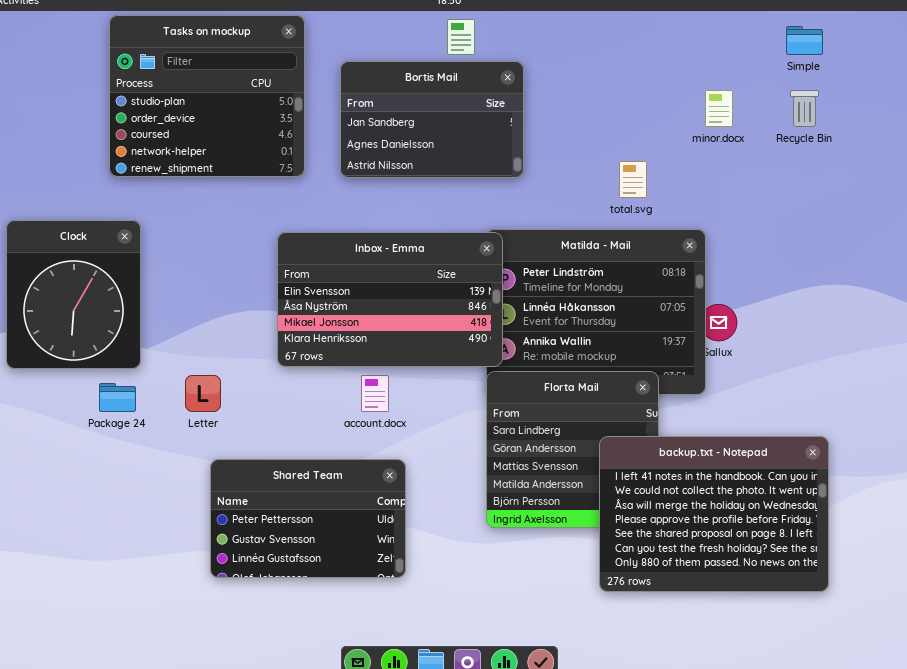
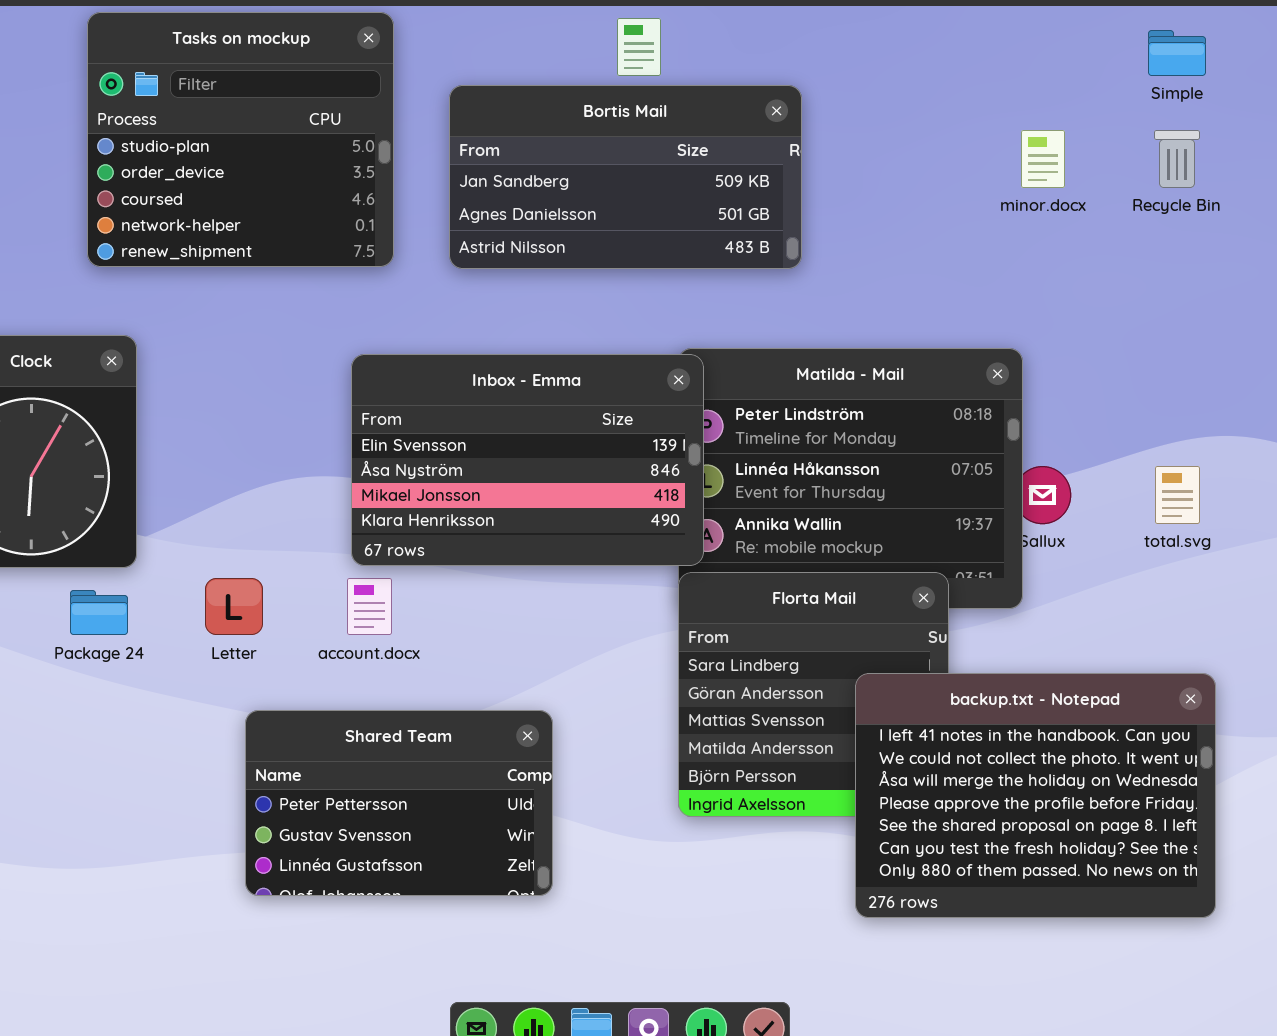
Bortis Mail: [340,61,524,178] -> [449,85,802,269], resized
total.svg: [619,161,647,198] -> [1155,466,1200,524], moved
account.docx: [361,375,389,412] -> [347,578,392,635], moved

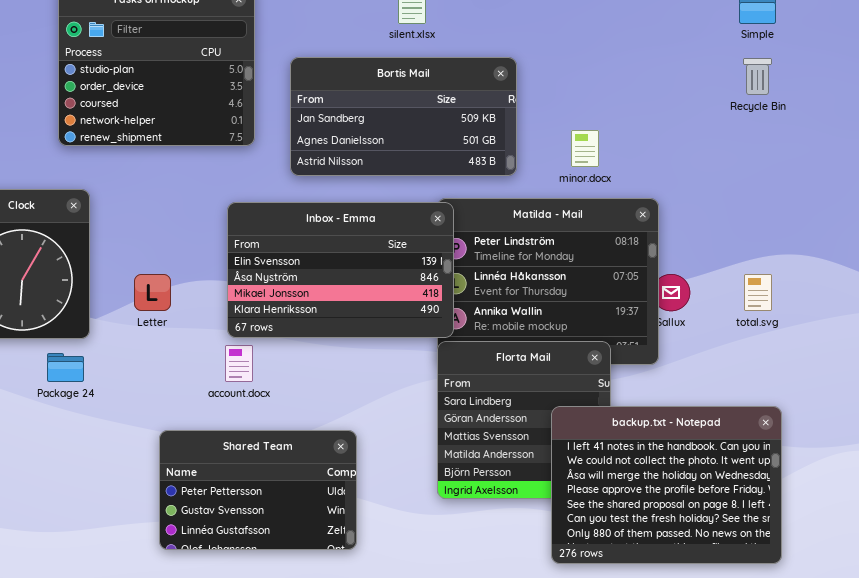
Bortis Mail: [449,85,802,269] -> [290,57,517,176], moved
minor.docx: [1021,130,1065,188] -> [571,130,599,167], moved
Letter: [205,578,263,635] -> [134,274,171,311], moved

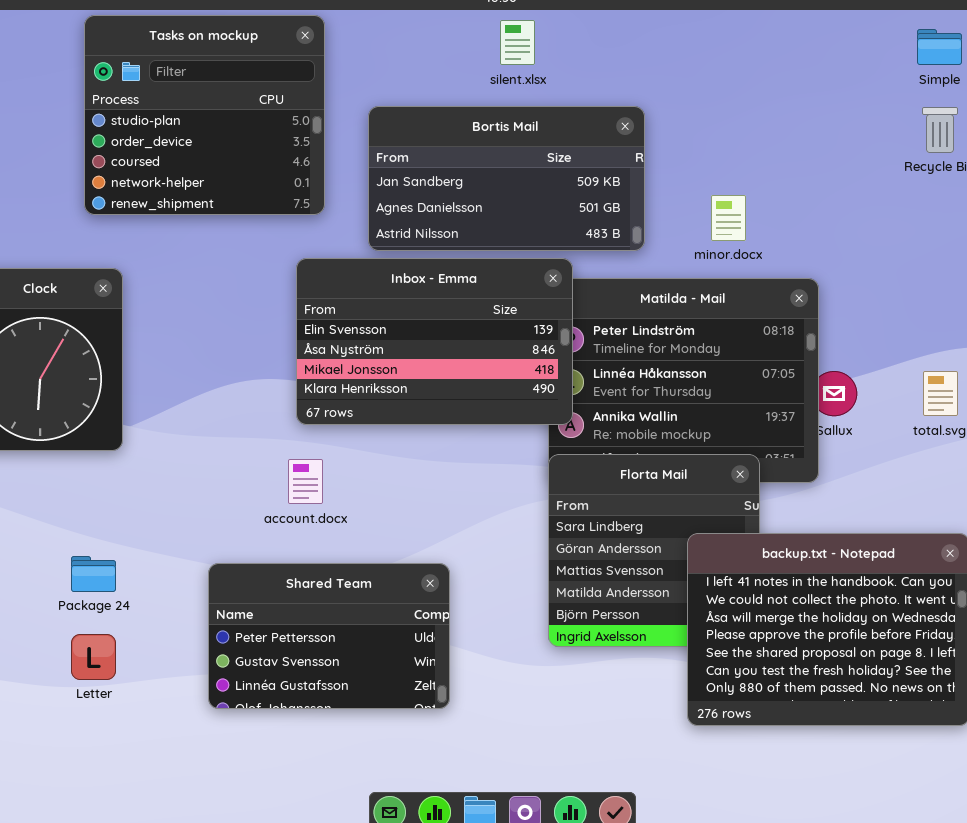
Inbox - Emma: [227,202,454,338] -> [296,258,573,425], moved
Letter: [134,274,171,311] -> [71,634,116,680], moved
Package 24: [47,353,84,382] -> [71,556,116,592], moved

